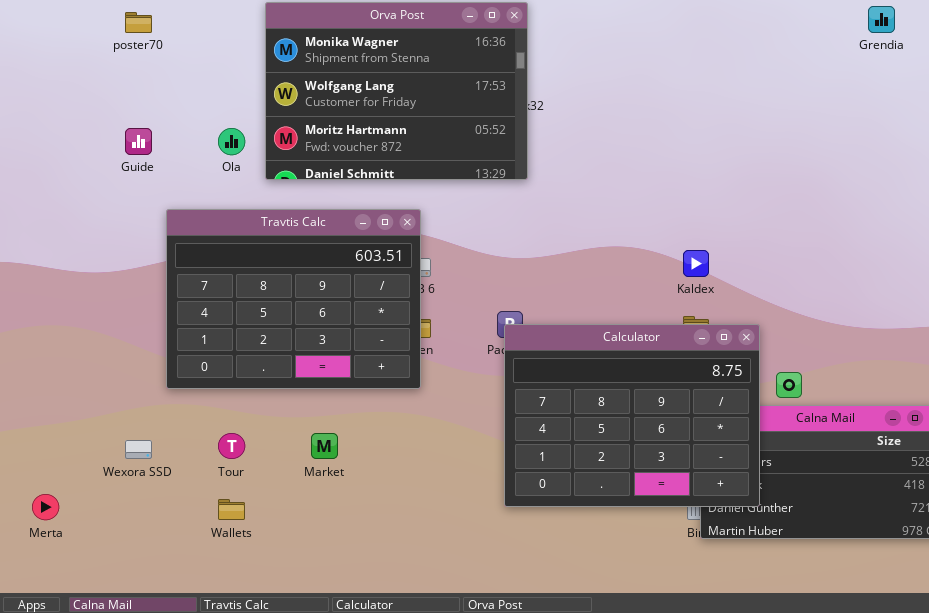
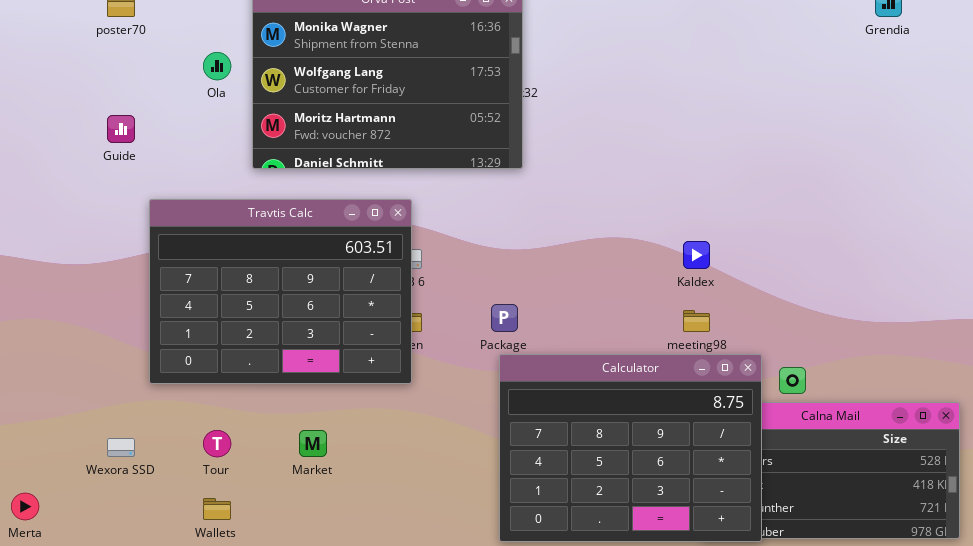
Ola: [218,128,245,155] -> [203,52,231,80], moved
Calculator: [504,324,760,507] -> [499,354,762,542], moved

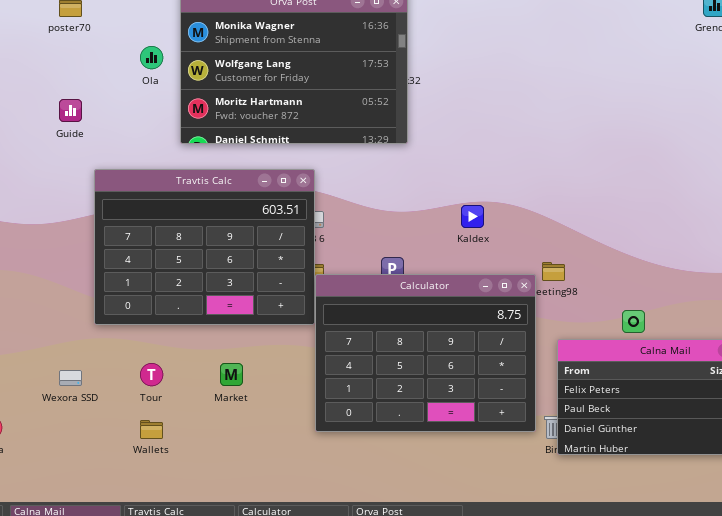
Kaldex: [683,241,710,269] -> [461,205,484,228], moved
Calculator: [499,354,762,542] -> [315,274,536,432], moved

